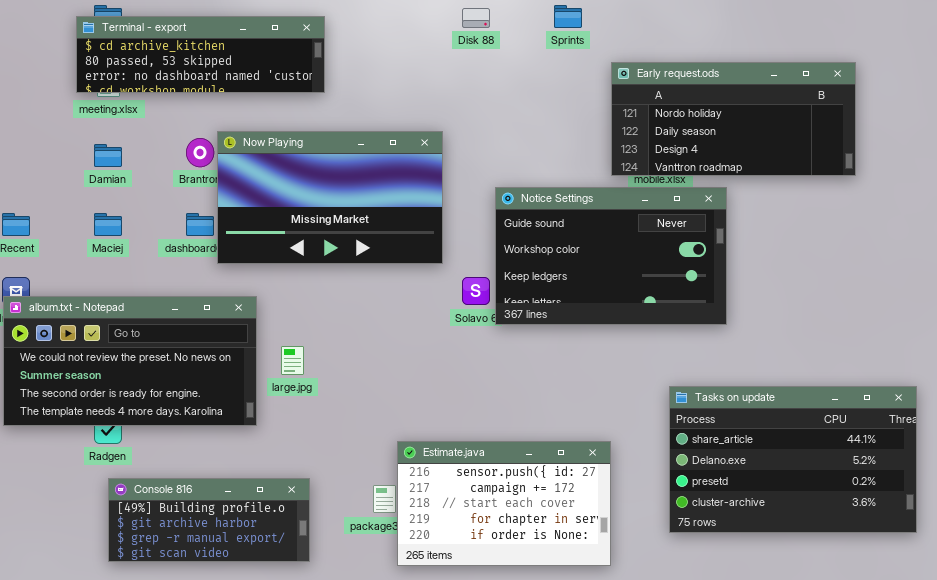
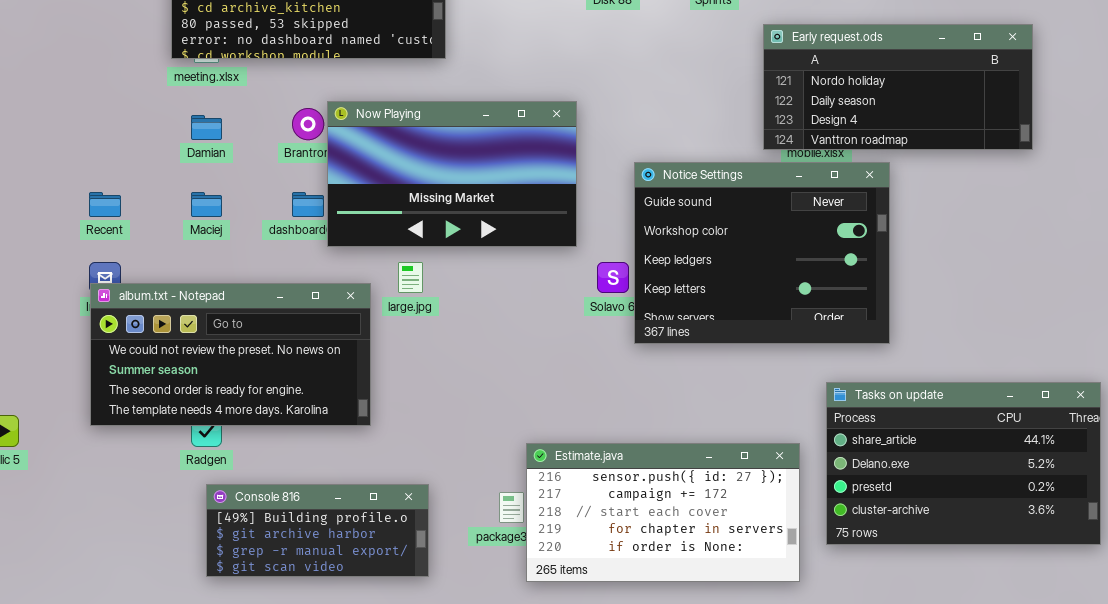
Notice Settings: [495,187,727,325] -> [634,162,890,344], resized
large.jpg: [281,346,304,375] -> [398,262,423,293], moved
Estimate.java: [397,441,611,566] -> [526,443,800,582], resized

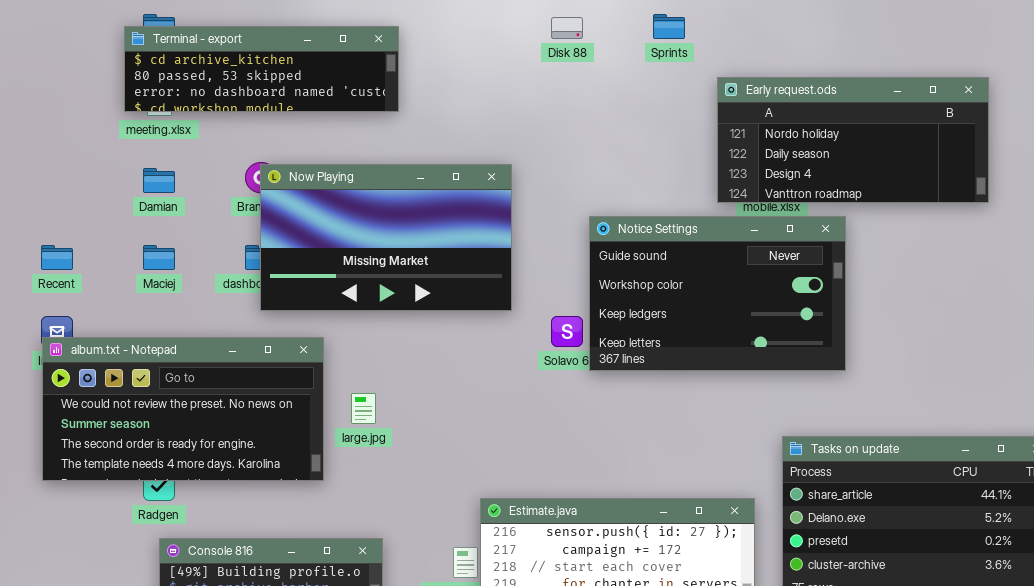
Now Playing: [327,101,577,247] -> [260,164,512,311], moved
Notice Settings: [634,162,890,344] -> [589,216,846,371], resized
large.jpg: [398,262,423,293] -> [351,393,376,424], moved

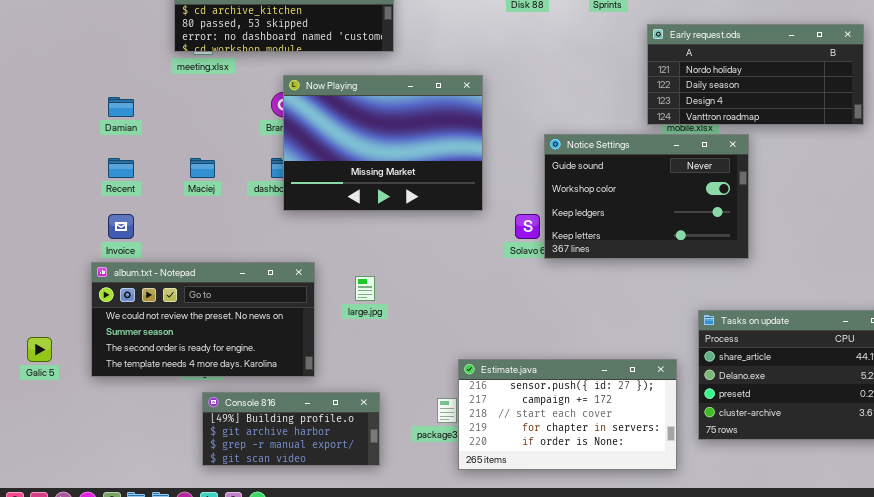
Now Playing: [260,164,512,311] -> [283,75,483,211], resized
Damian: [143,168,175,193] -> [108,97,134,117], moved
album.txt - Notepad: [42,337,324,481] -> [91,262,315,377], moved

